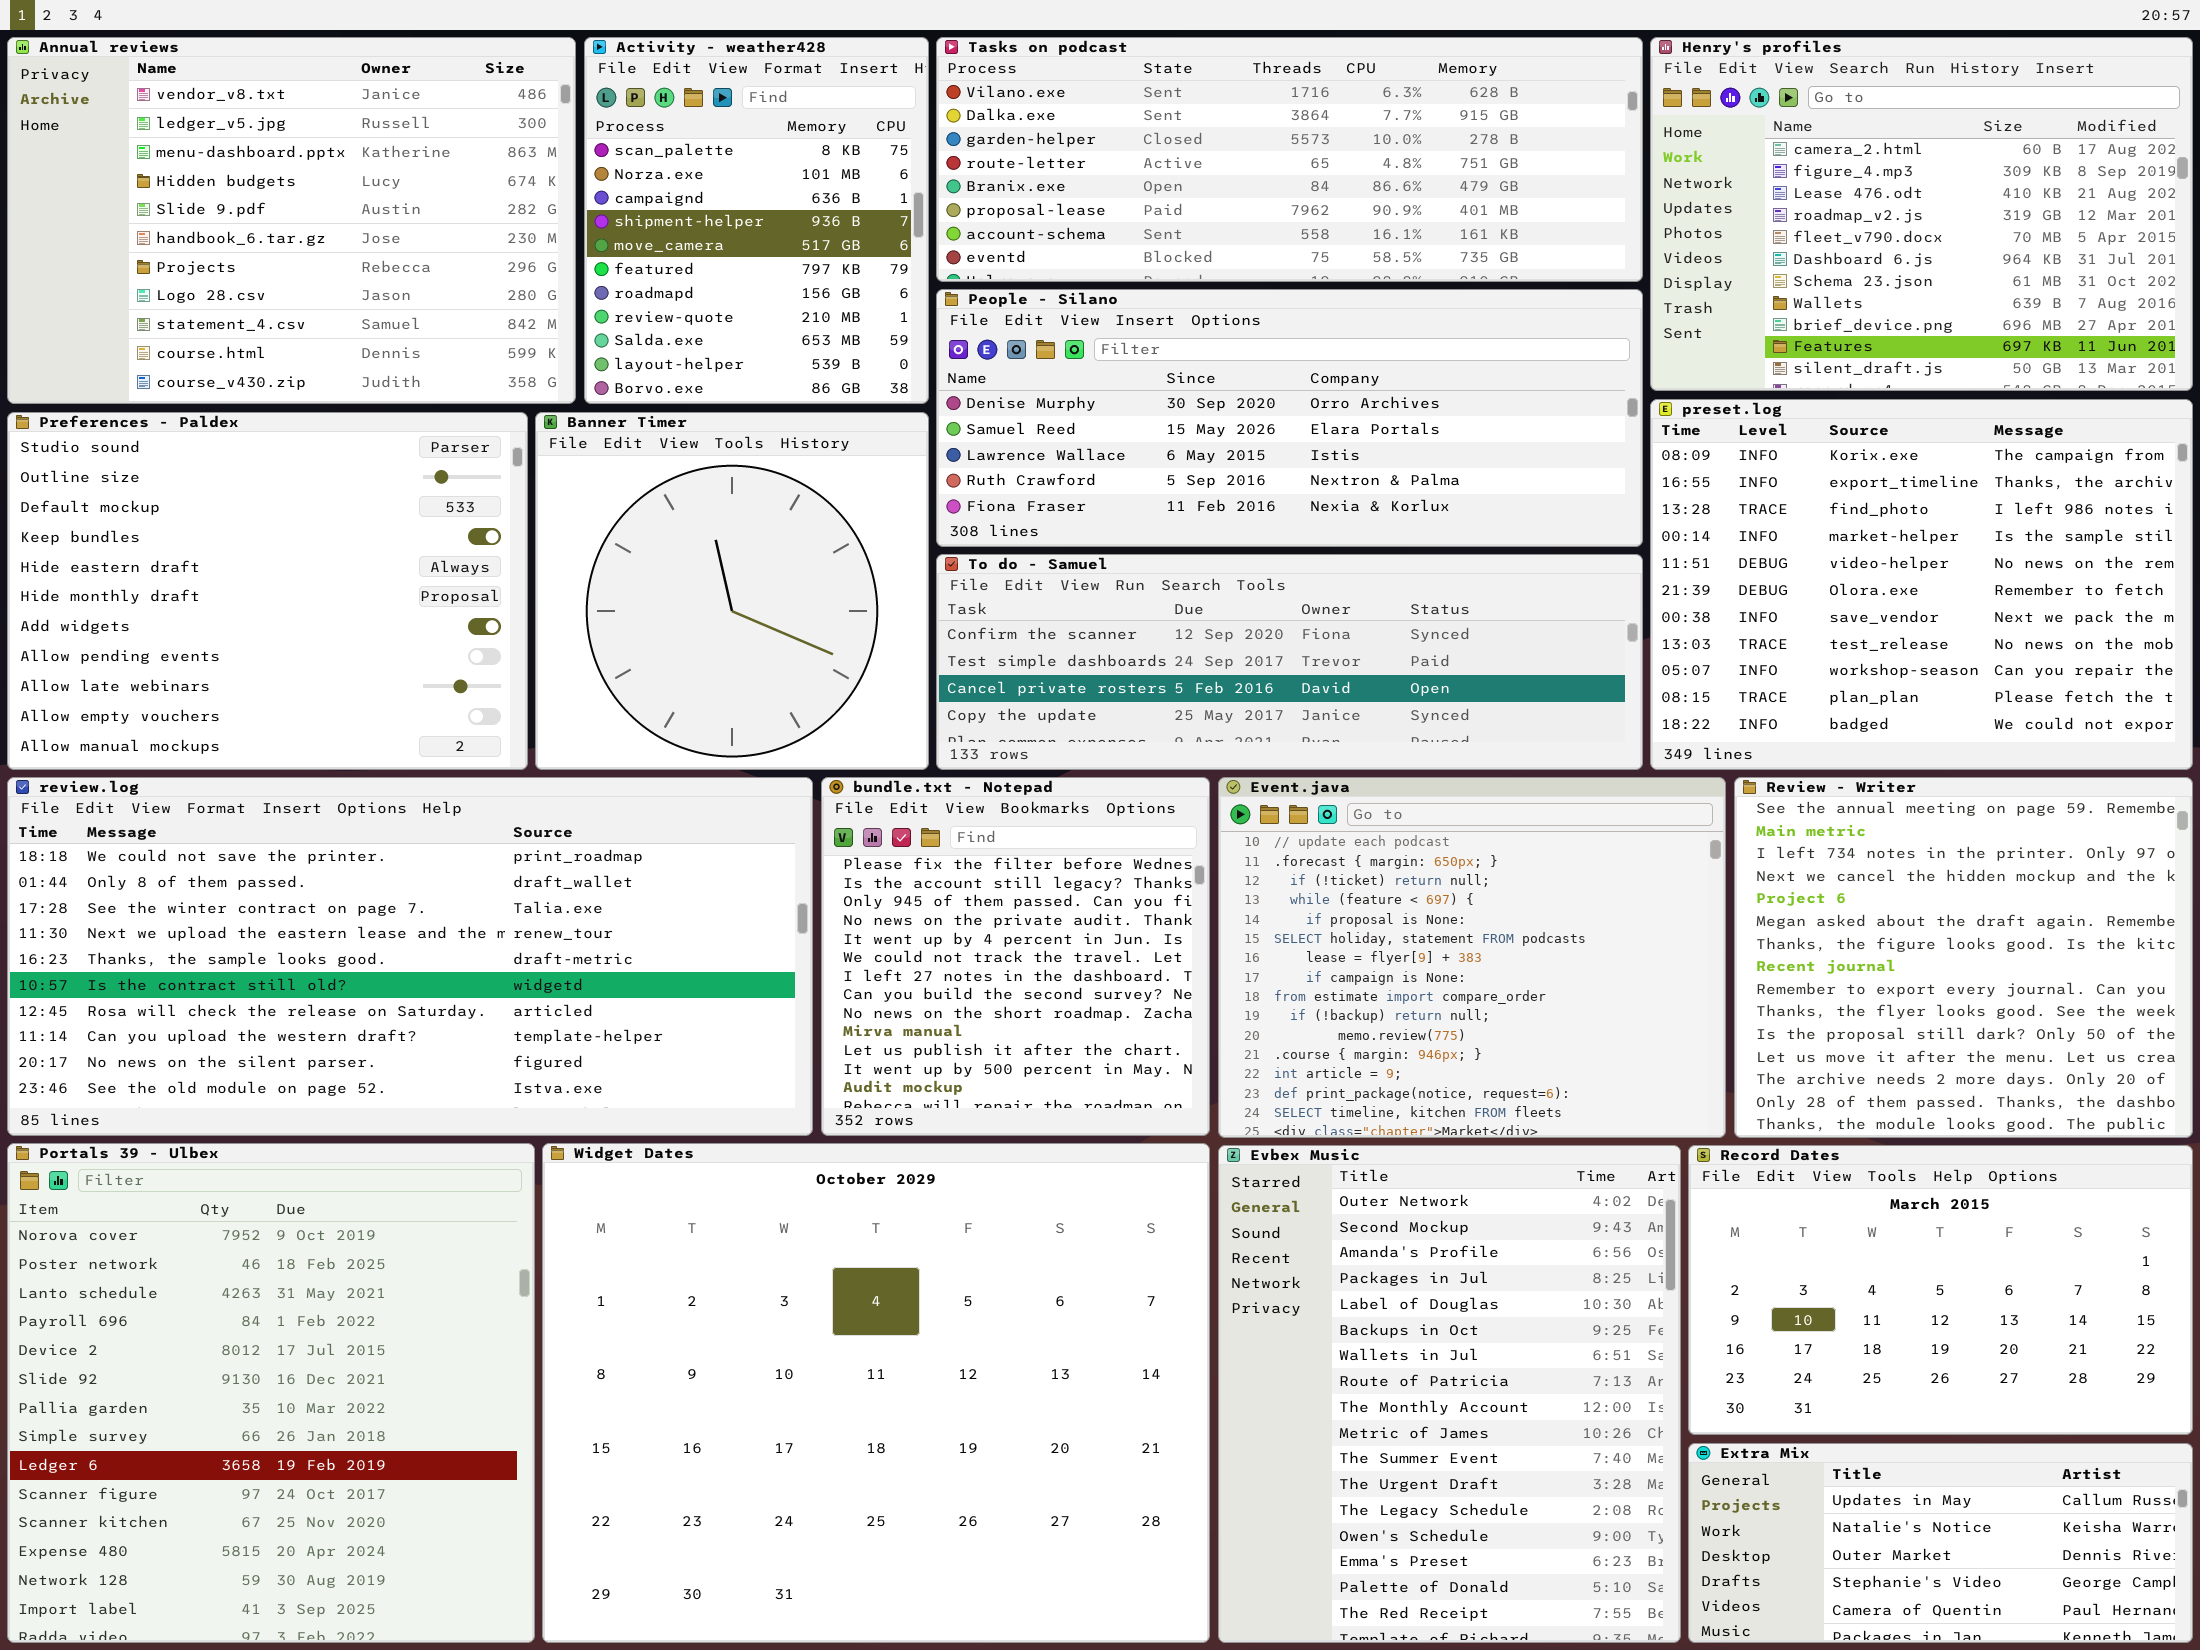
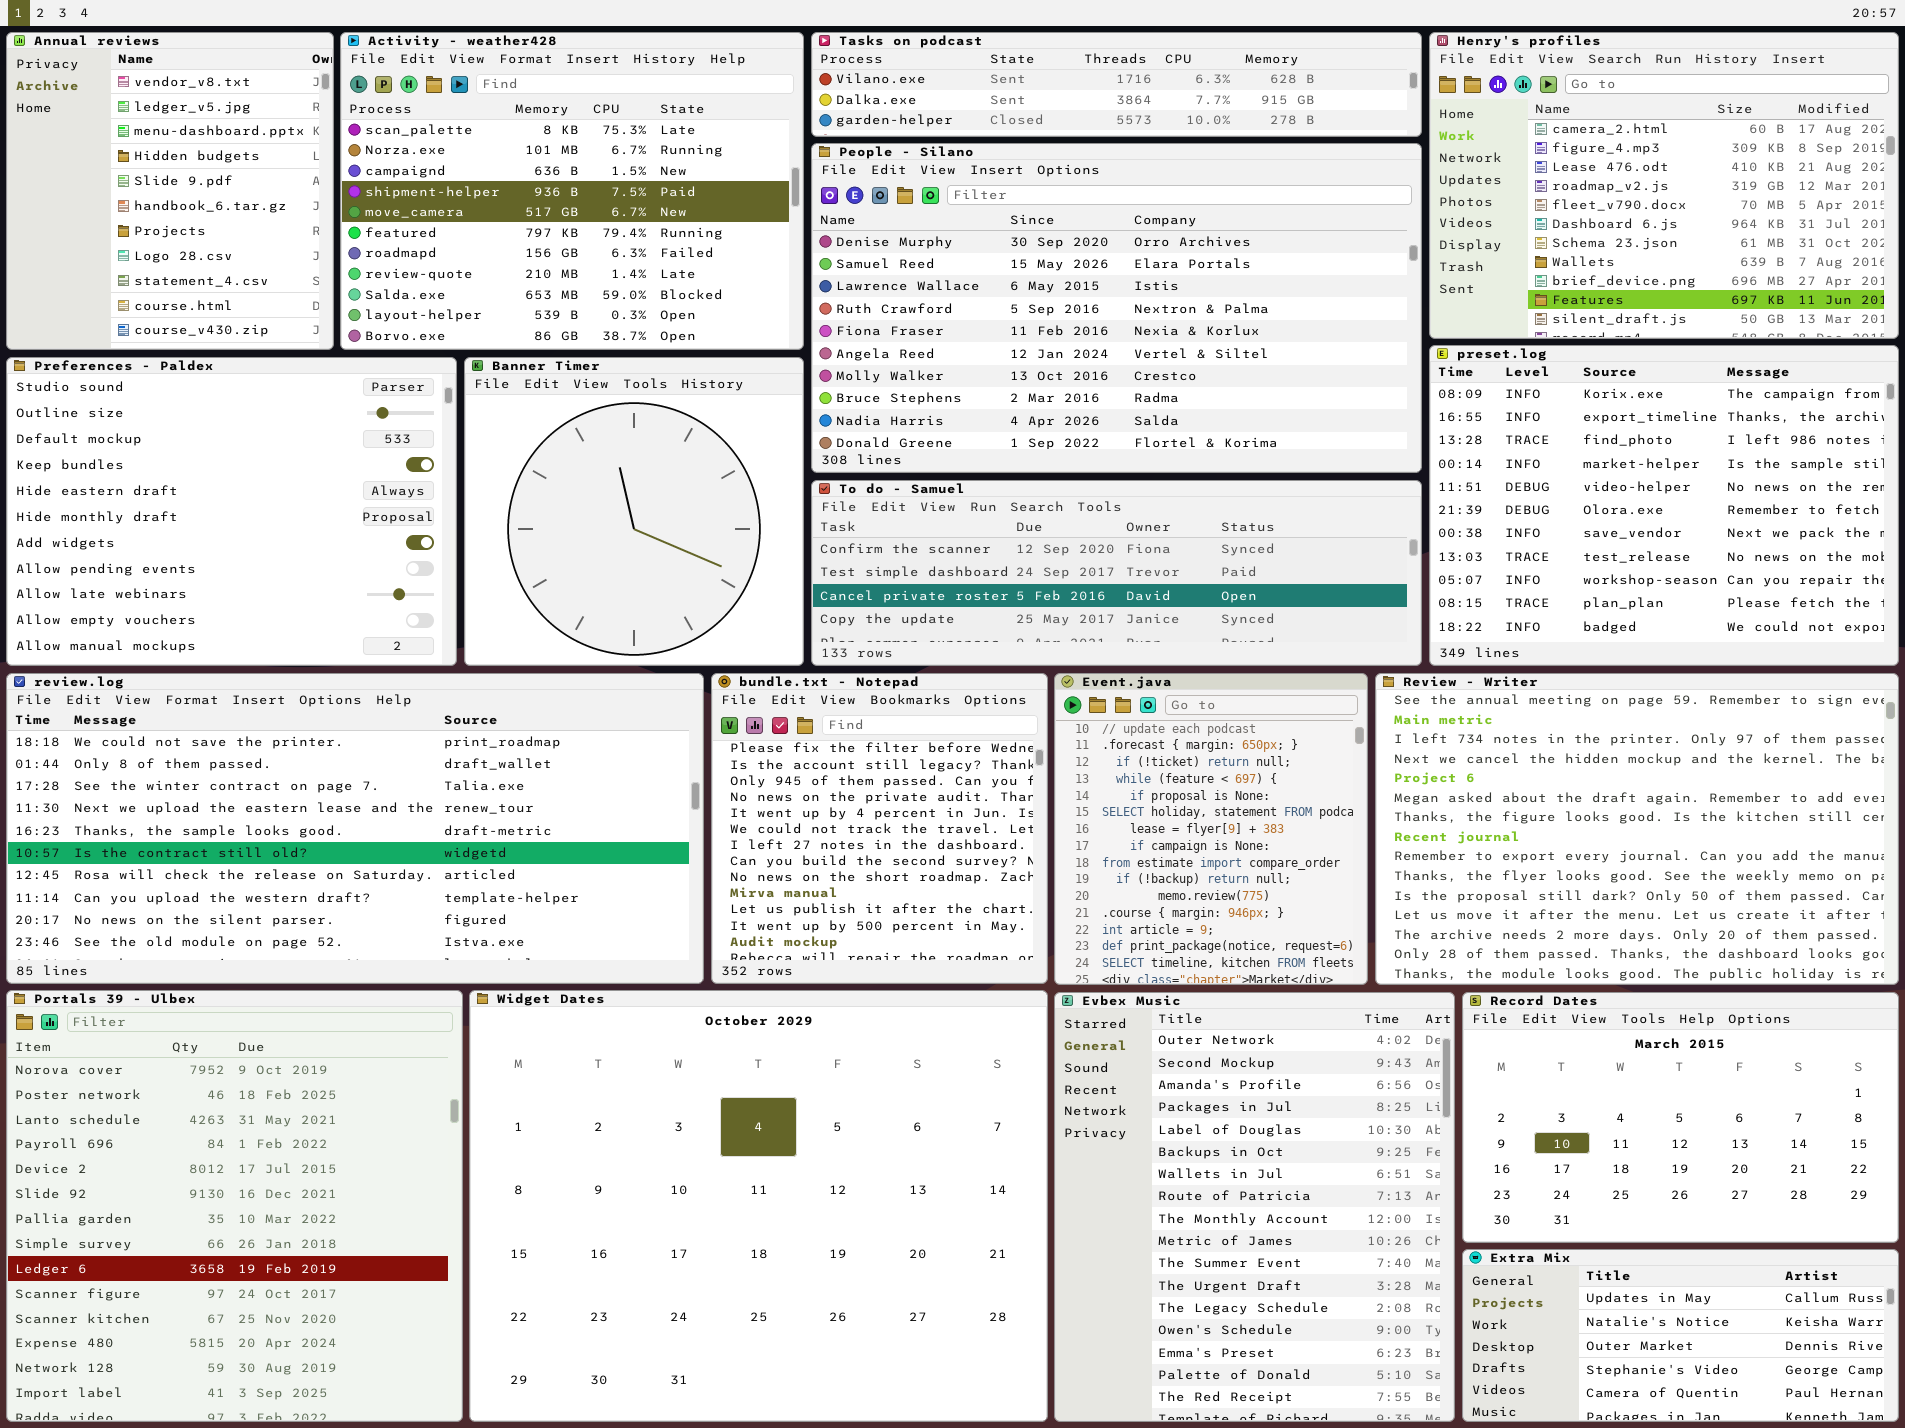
Annual reviews: [7,37,576,404] -> [6,32,334,350], resized
Activity - weather428: [584,37,929,404] -> [340,32,804,350], resized
Tasks on podcast: [936,37,1643,282] -> [811,32,1422,137], resized
People - Silano: [936,289,1643,547] -> [811,143,1422,473], resized
Event.java: [1218,777,1726,1138] -> [1054,673,1368,985], resized
Review - Writer: [1734,777,2193,1138] -> [1375,673,1899,985], resized

